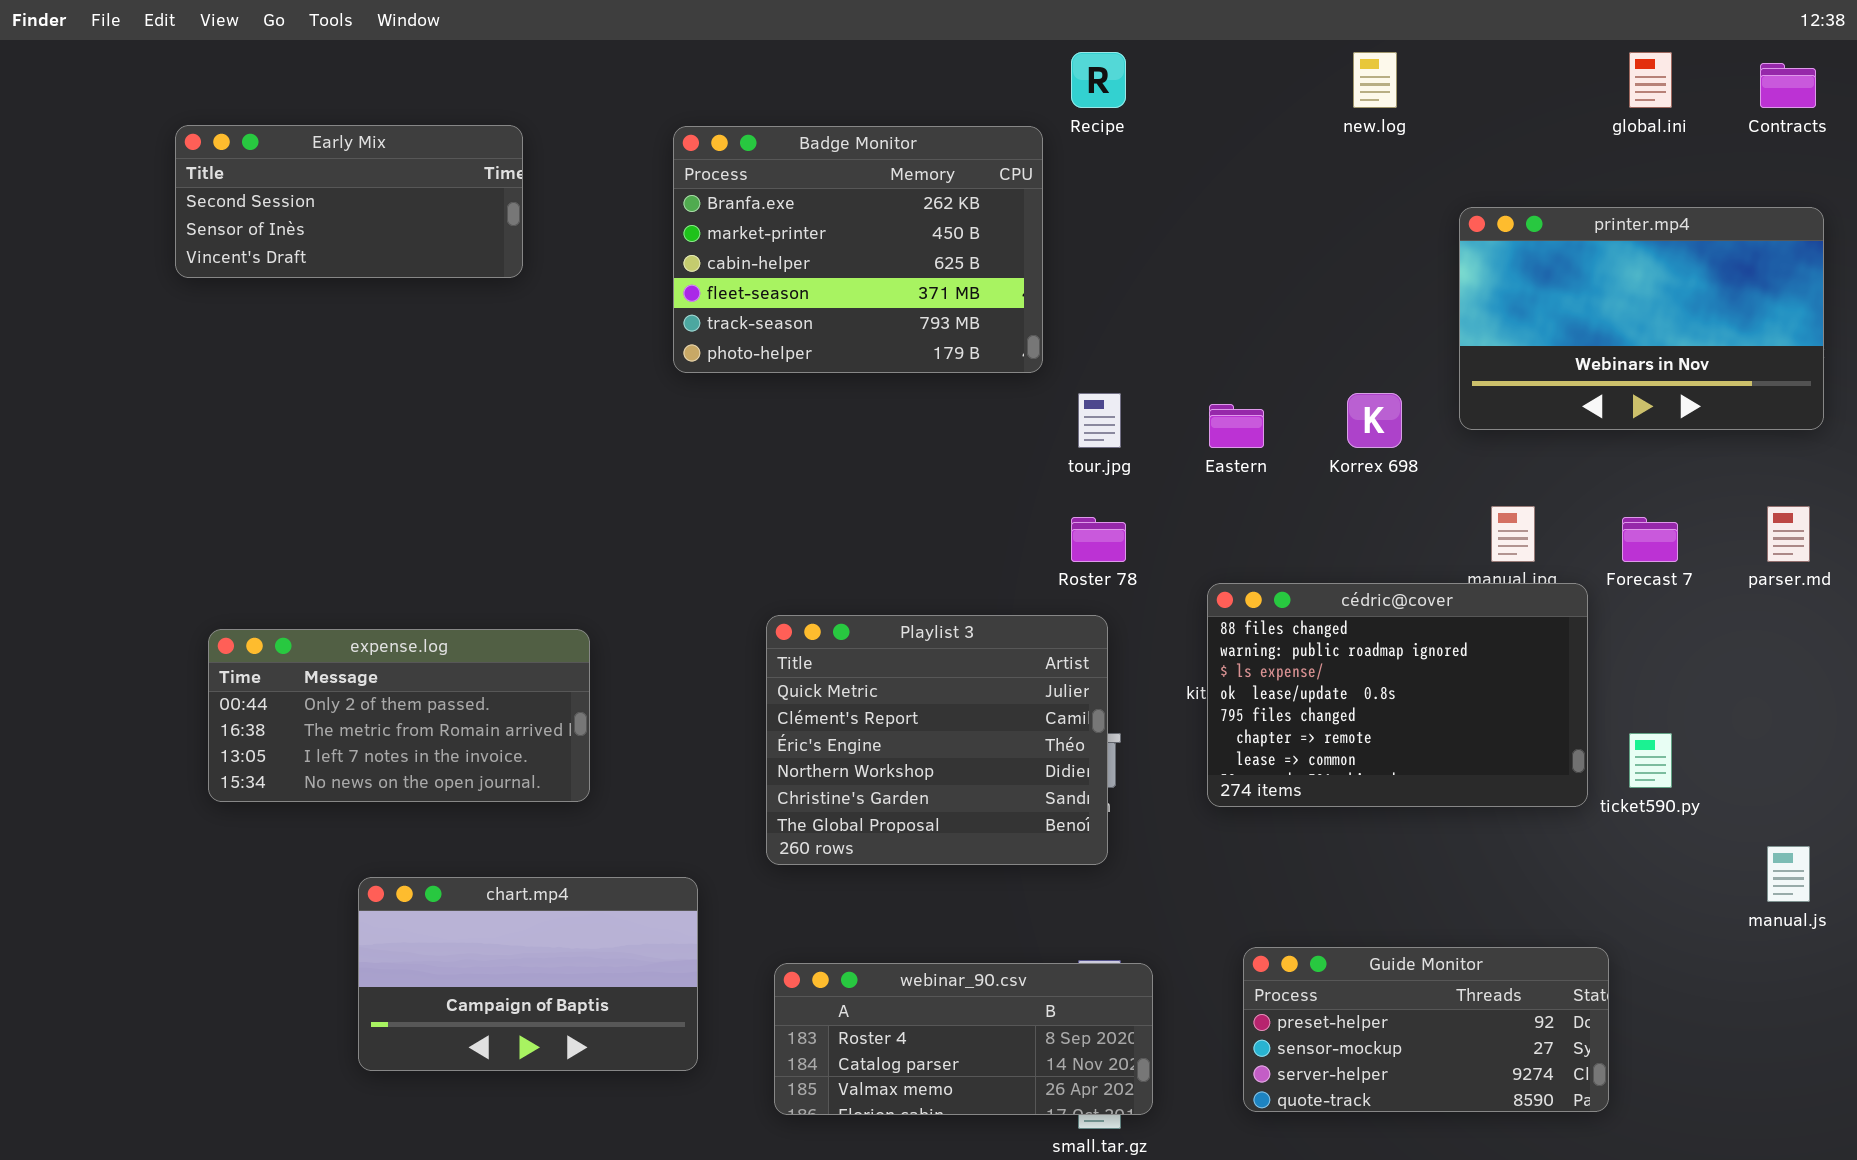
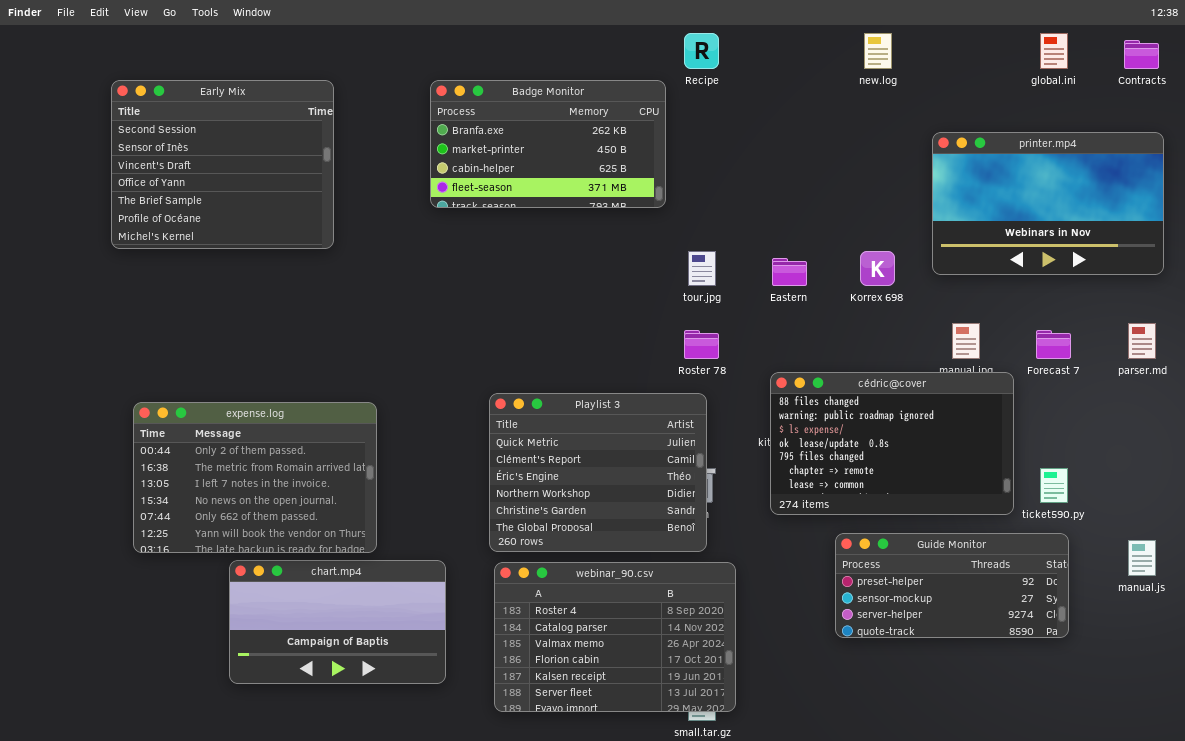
Early Mix: [175,125,523,278] -> [111,80,334,249], resized
Badge Monitor: [673,126,1043,373] -> [430,80,666,208], resized
expense.log: [208,629,590,802] -> [133,402,377,553], resized
Guide Monitor: [1243,947,1609,1112] -> [835,533,1069,638], moved
webinar_90.csv: [774,963,1153,1115] -> [494,562,736,712], resized

